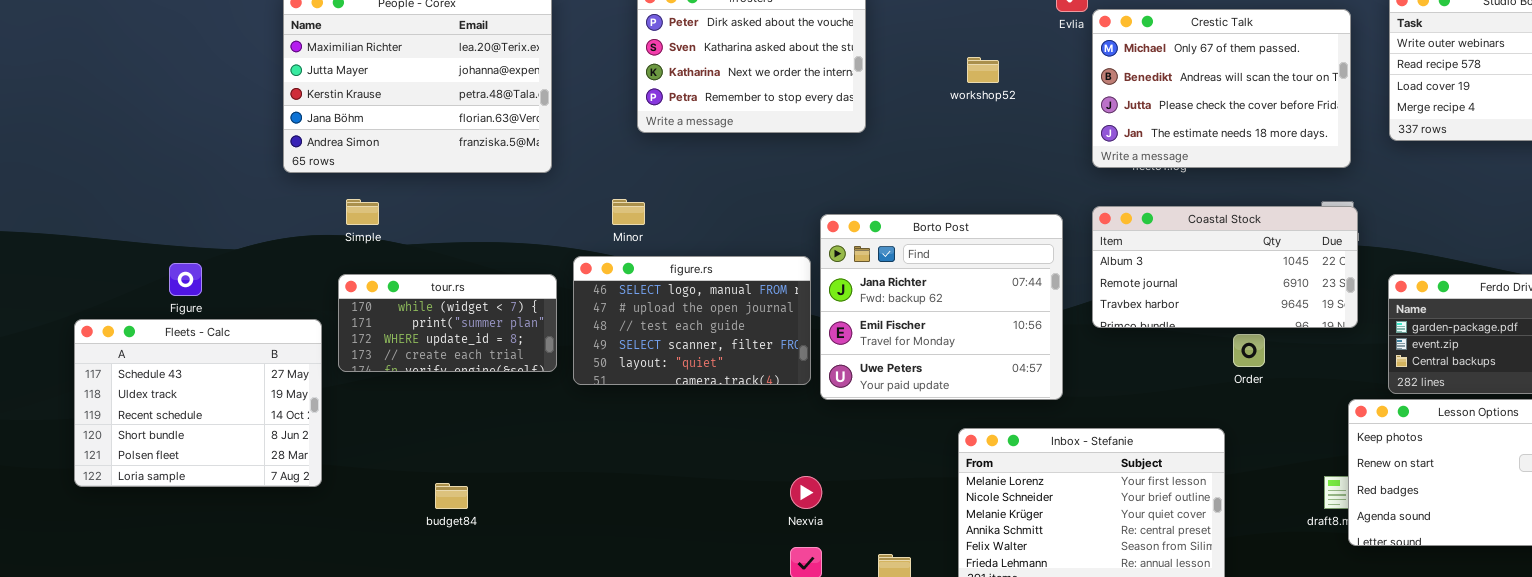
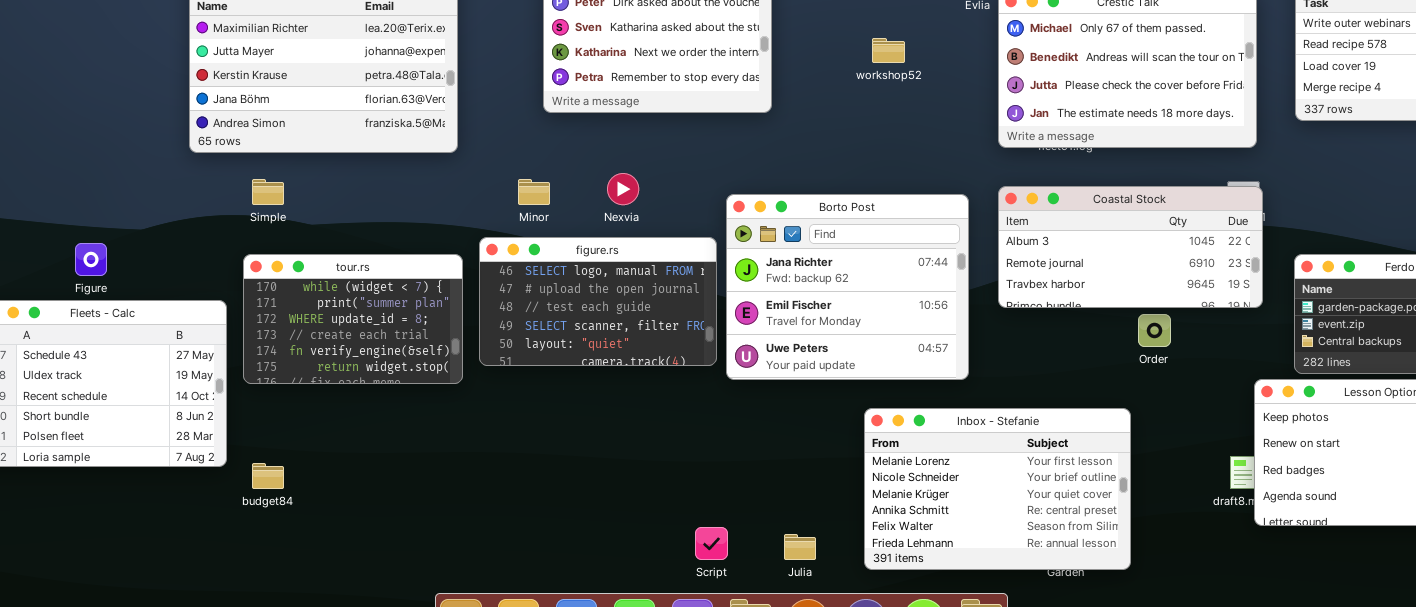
tour.rs: [338,274,557,372] -> [243,254,463,384], resized
Nexvia: [790,476,822,509] -> [607,173,639,205], moved
budget84: [435,483,468,509] -> [252,463,284,489], moved

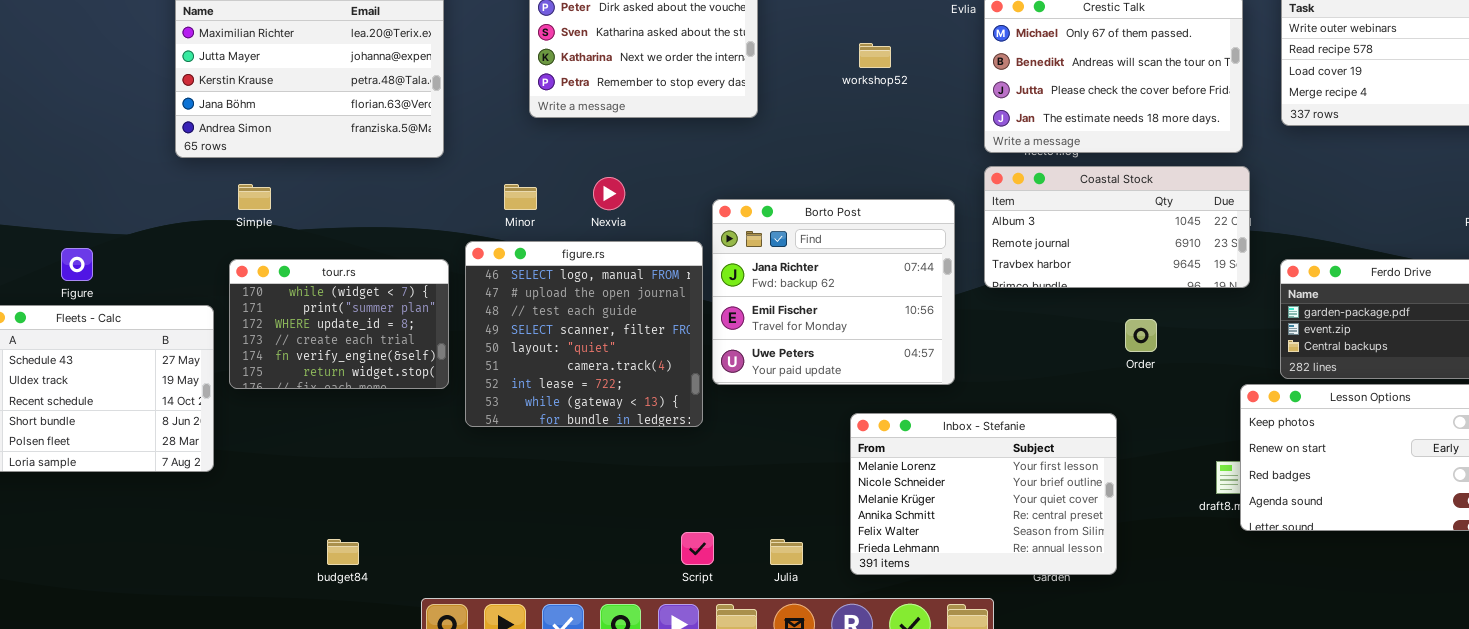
Coastal Stock: [998,186,1263,308] -> [984,166,1250,288], moved
figure.rs: [479,237,717,366] -> [465,241,703,427], resized
budget84: [252,463,284,489] -> [327,539,359,565], moved

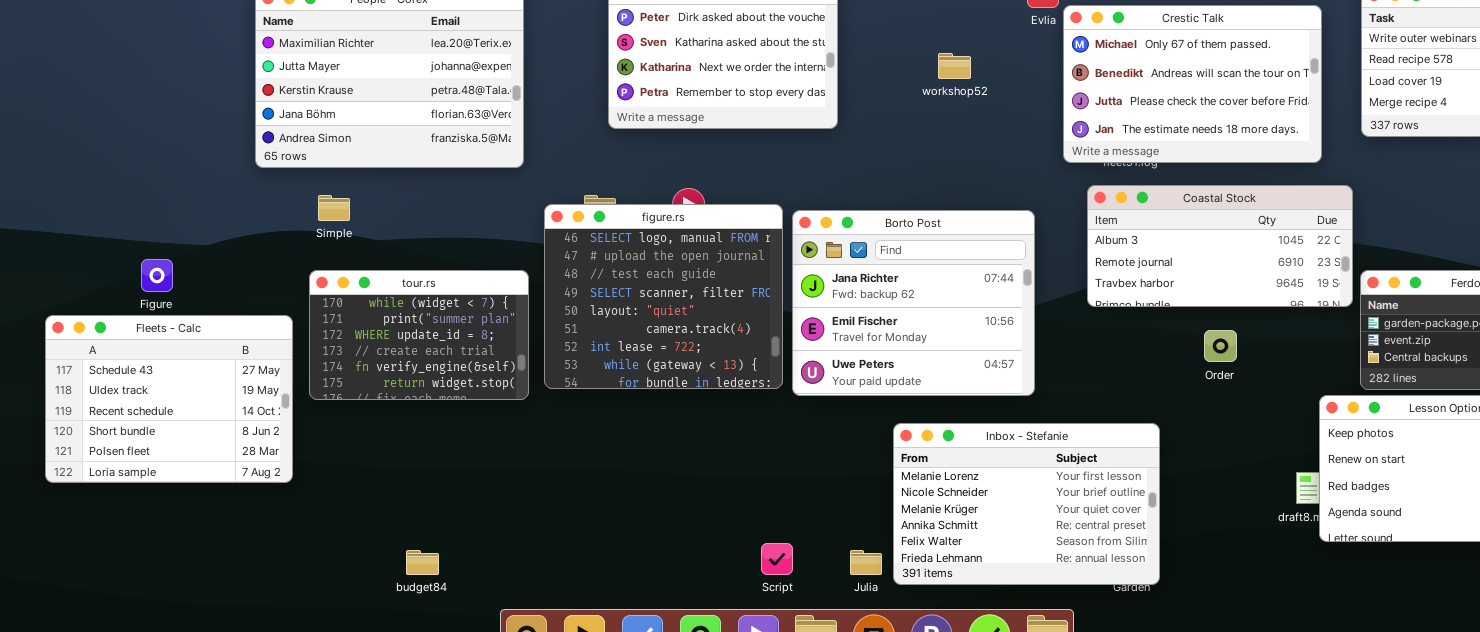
Coastal Stock: [984,166,1250,288] -> [1087,185,1353,307], moved
figure.rs: [465,241,703,427] -> [544,204,783,389], moved
Inbox - Stefanie: [850,413,1117,575] -> [893,423,1160,585], moved

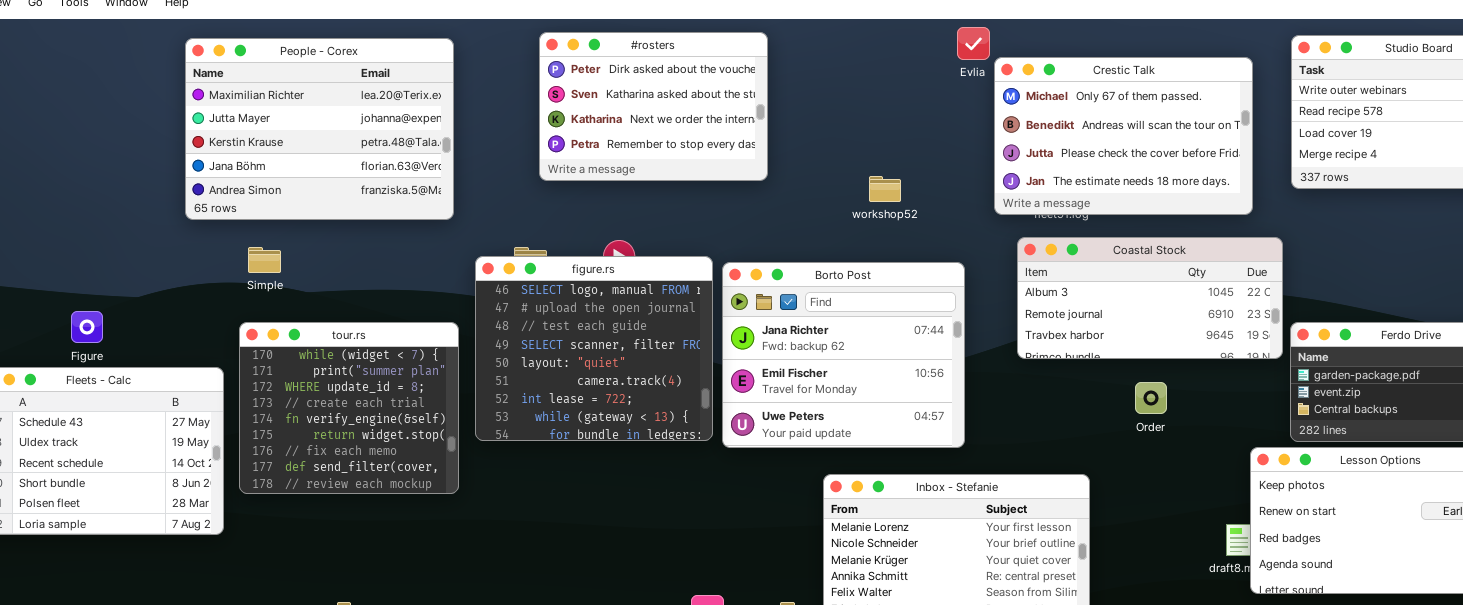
workshop52: [938,53,971,79] -> [869,176,901,202], moved
tour.rs: [309,270,529,400] -> [239,322,459,494], resized

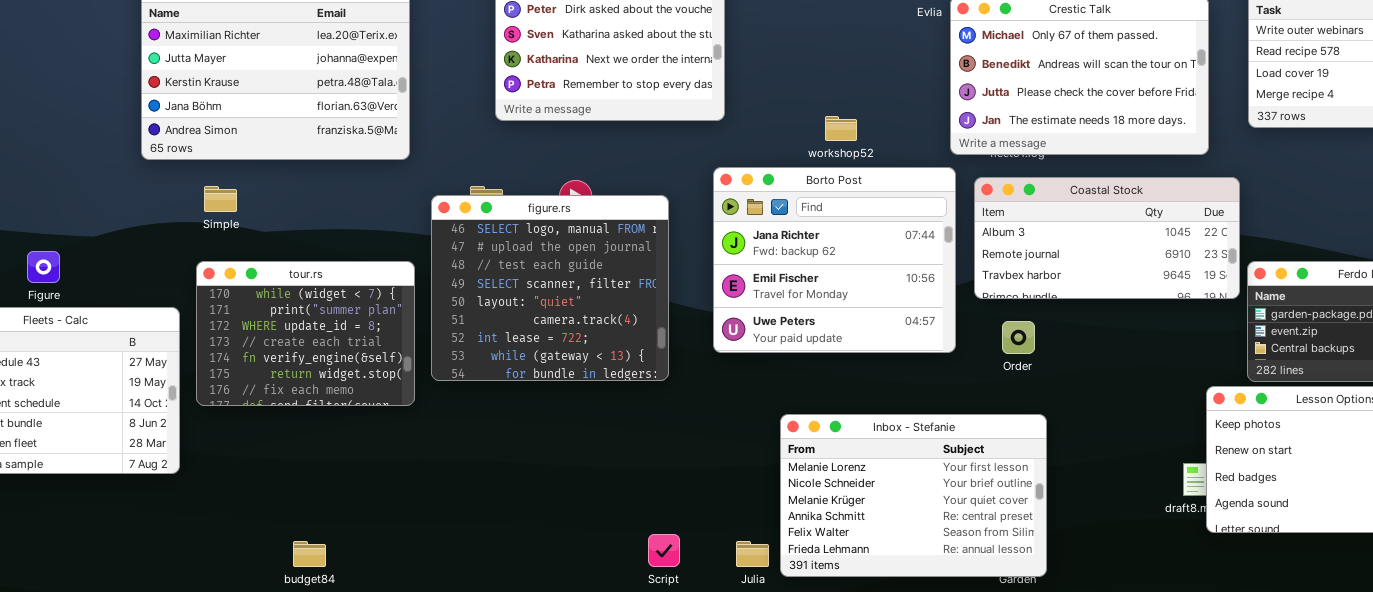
Borto Post: [722,262,965,448] -> [713,167,956,353], moved
tour.rs: [239,322,459,494] -> [196,261,415,406], resized
Order: [1135,382,1167,414] -> [1002,321,1035,354], moved

